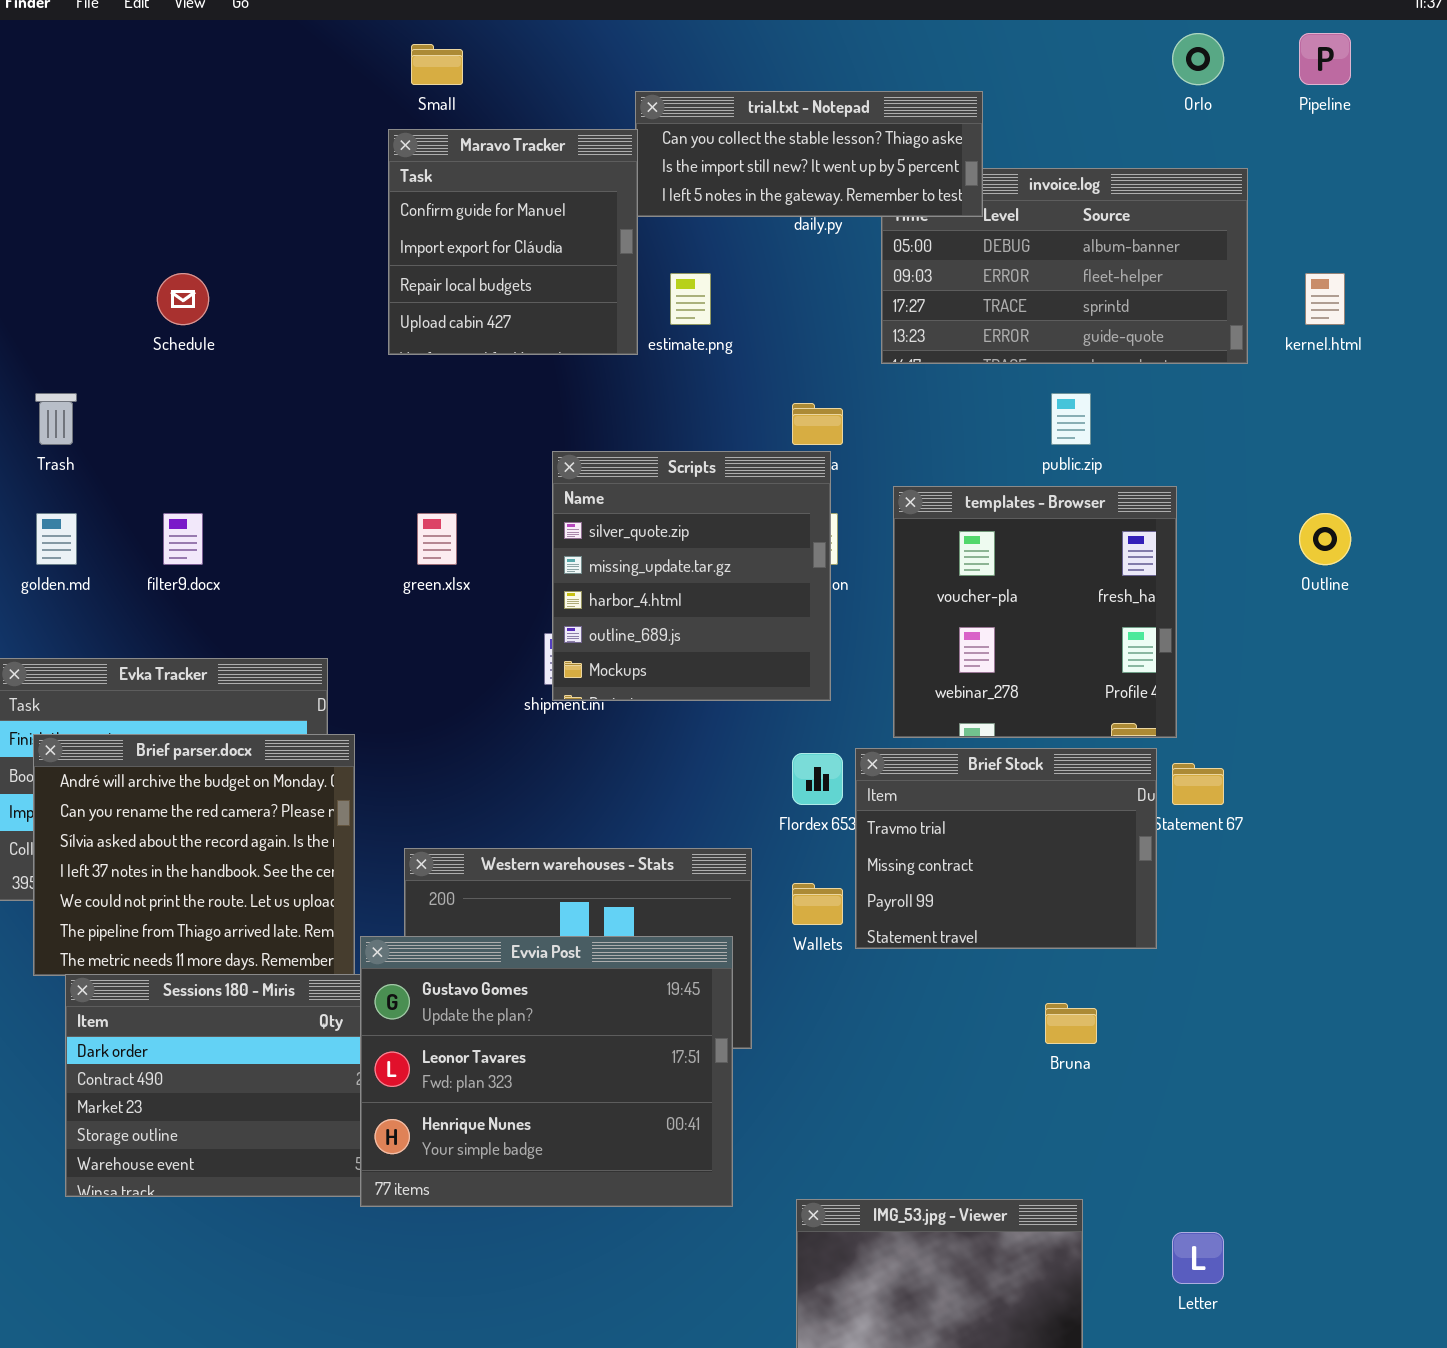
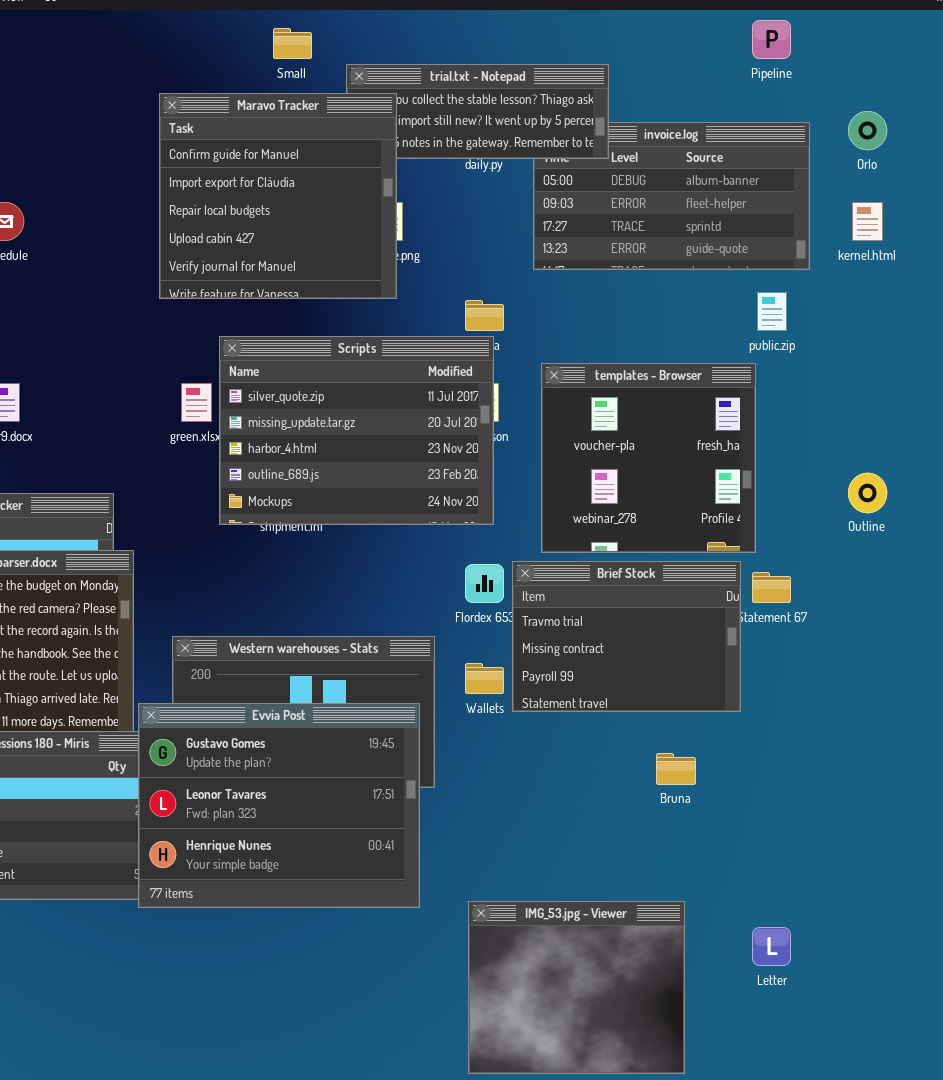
Orlo: [1172,33,1224,85] -> [848,111,887,150], moved
Pipeline: [1299,33,1351,85] -> [752,20,791,59], moved
Small: [411,44,463,85] -> [273,28,312,59], moved
Maravo Tracker: [388,129,638,355] -> [159,93,397,299], resized
public.zip: [1051,393,1091,445] -> [757,292,787,331], moved
Scripts: [552,451,831,701] -> [219,336,494,525], resized
Outline: [1299,513,1351,565] -> [848,473,887,513], moved

